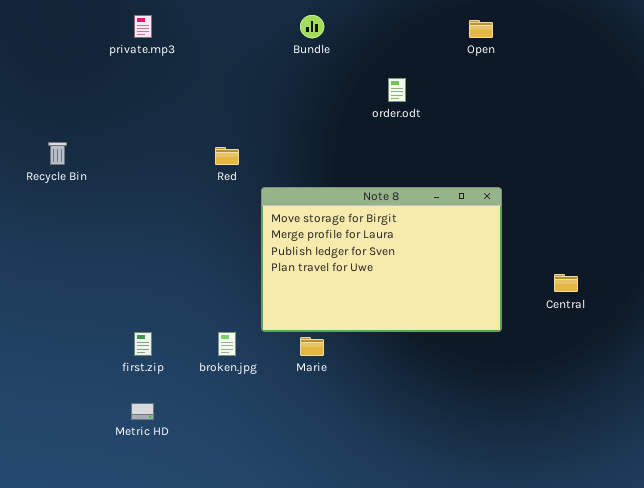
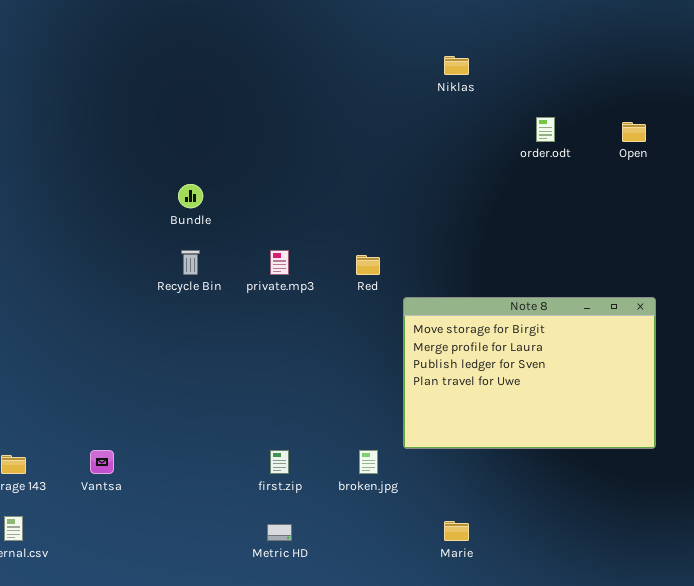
private.mp3: [134,15,152,38] -> [270,250,289,275], moved
Bundle: [300,15,324,38] -> [178,184,203,208], moved
order.odt: [388,78,406,102] -> [536,117,555,142], moved
Marie: [300,337,324,356] -> [444,521,469,541], moved

